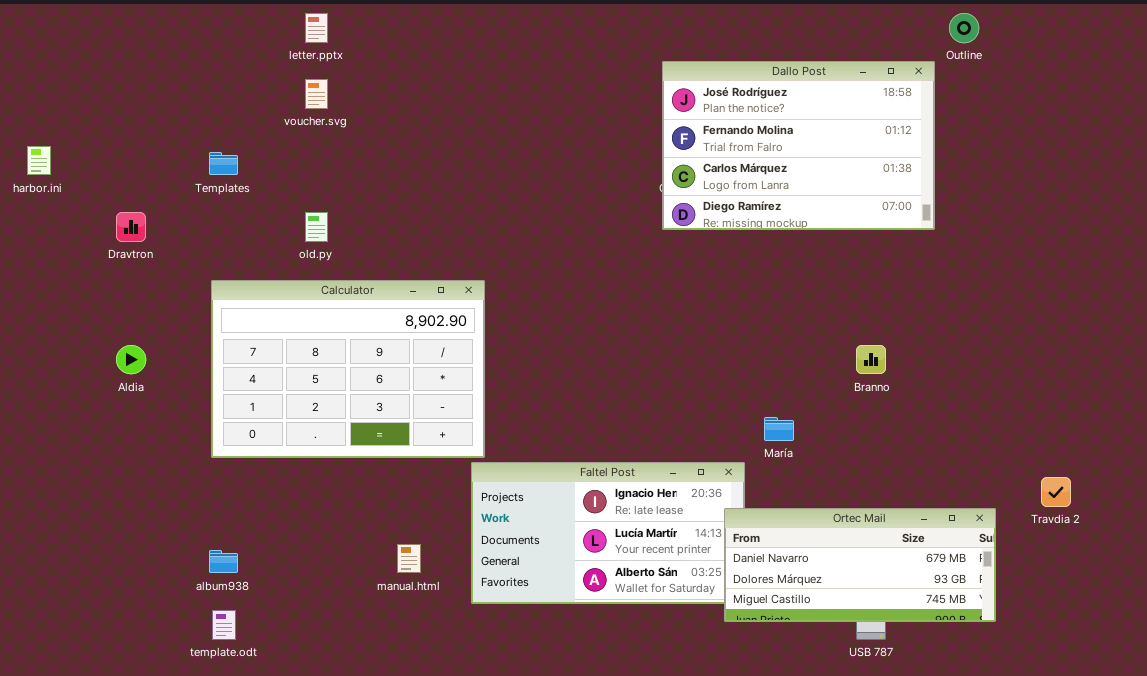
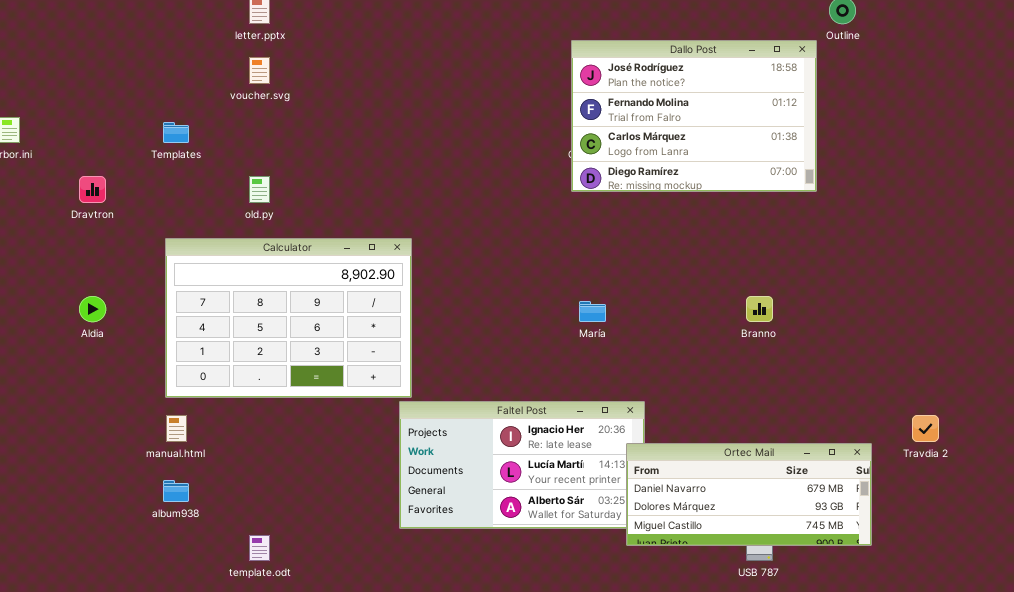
María: [764,417,794,441] -> [579,301,606,322], moved
manual.html: [397,544,421,573] -> [166,415,187,442], moved
template.odt: [212,610,236,640] -> [249,535,270,561], moved

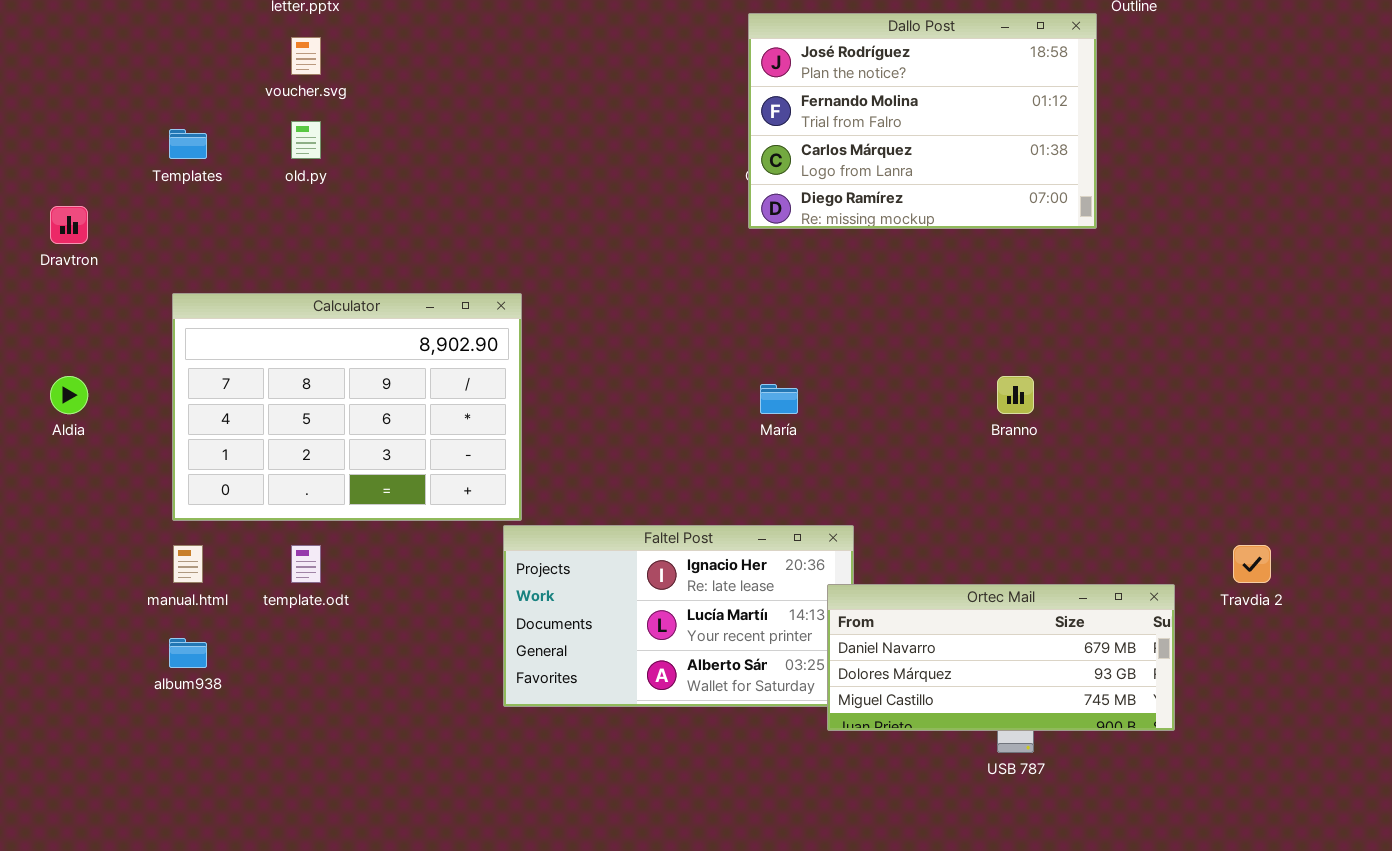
old.py: [249,176,270,203] -> [291,121,321,159], moved
template.odt: [249,535,270,561] -> [291,545,321,583], moved

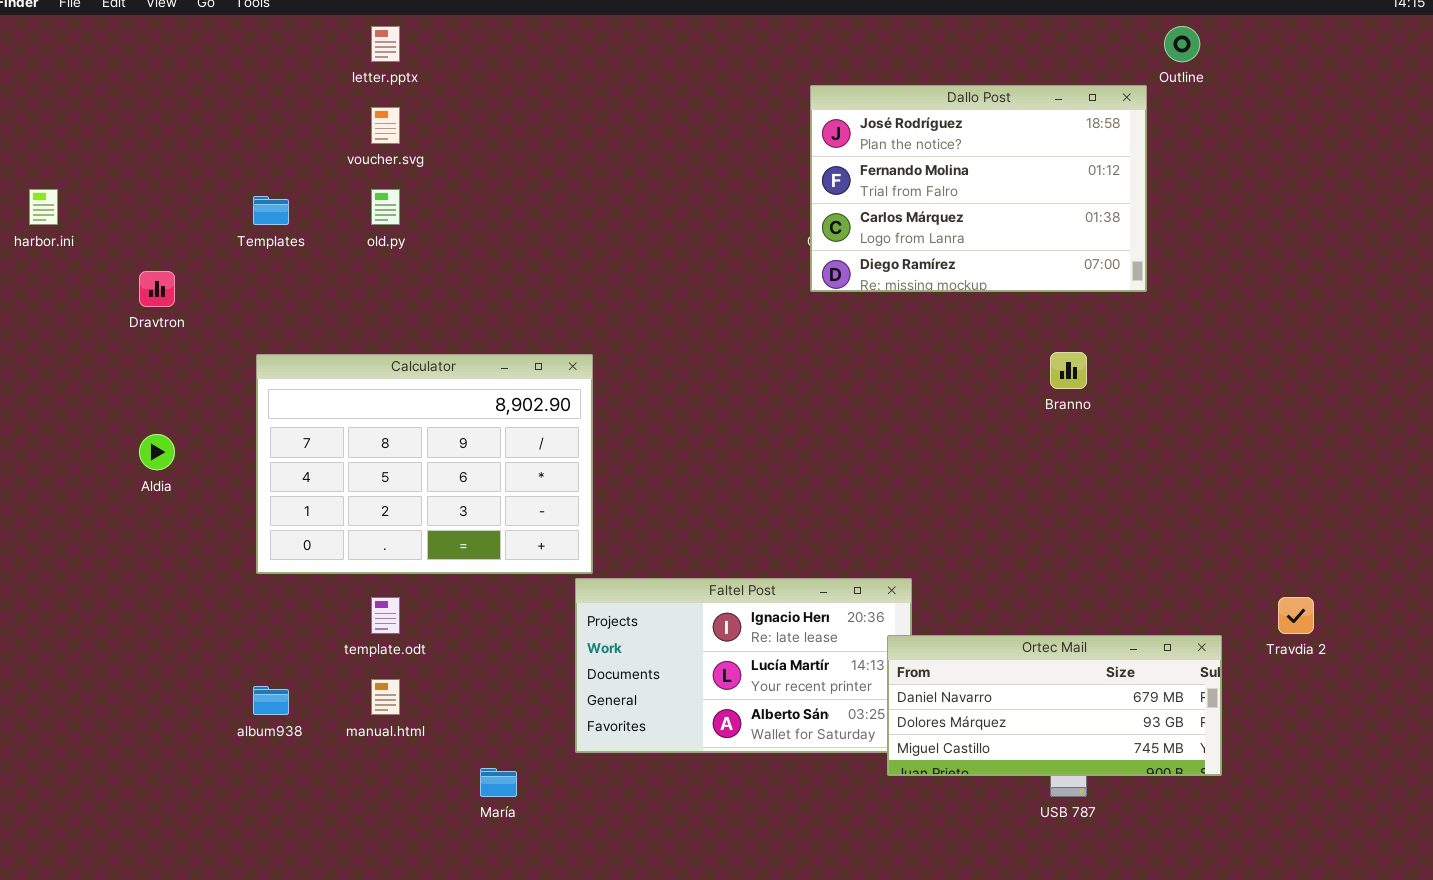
Branno: [997,376,1034,414] -> [1050,352,1087,389], moved
María: [760,384,798,414] -> [480,768,517,797], moved
manual.html: [173,545,203,583] -> [371,679,400,715], moved

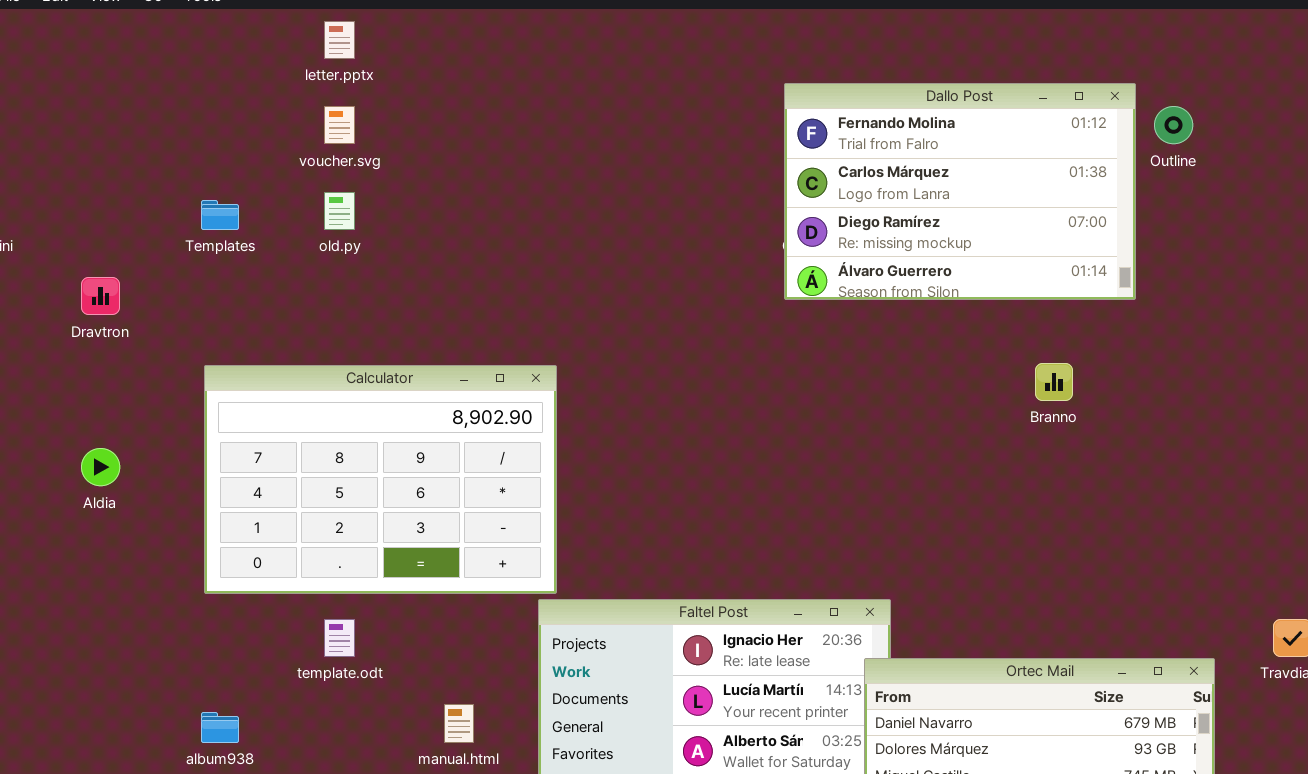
Outline: [1164,26,1200,62] -> [1154,106,1193,144], moved
Dallo Post: [810,85,1147,292] -> [784,83,1136,300], scrolled down 1 row
manual.html: [371,679,400,715] -> [444,704,474,743], moved

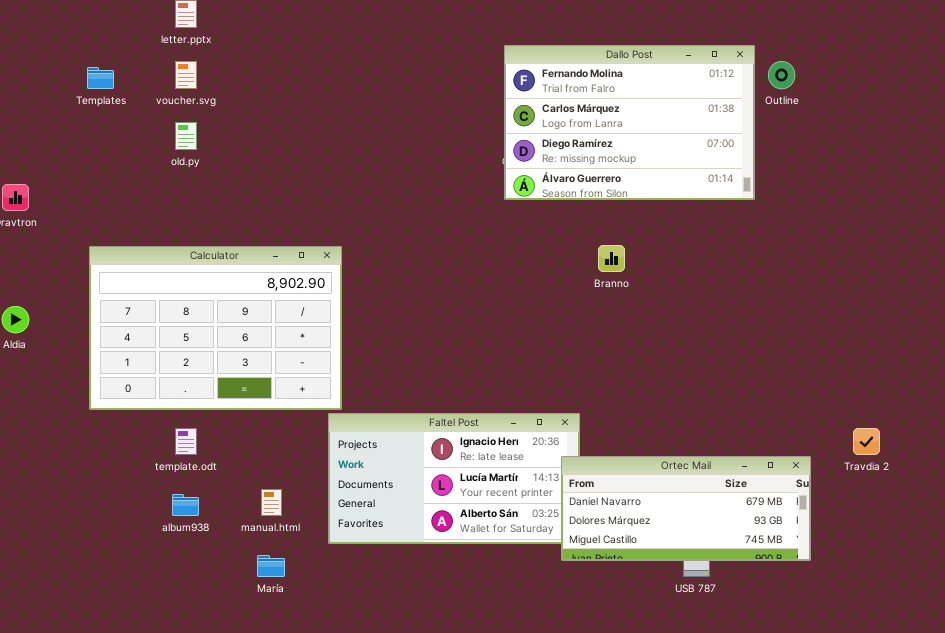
Templates: [201,200,239,230] -> [87,67,114,89], moved
Branno: [1035,363,1073,401] -> [598,245,625,272], moved
album938: [201,712,239,743] -> [172,494,199,516], moved

